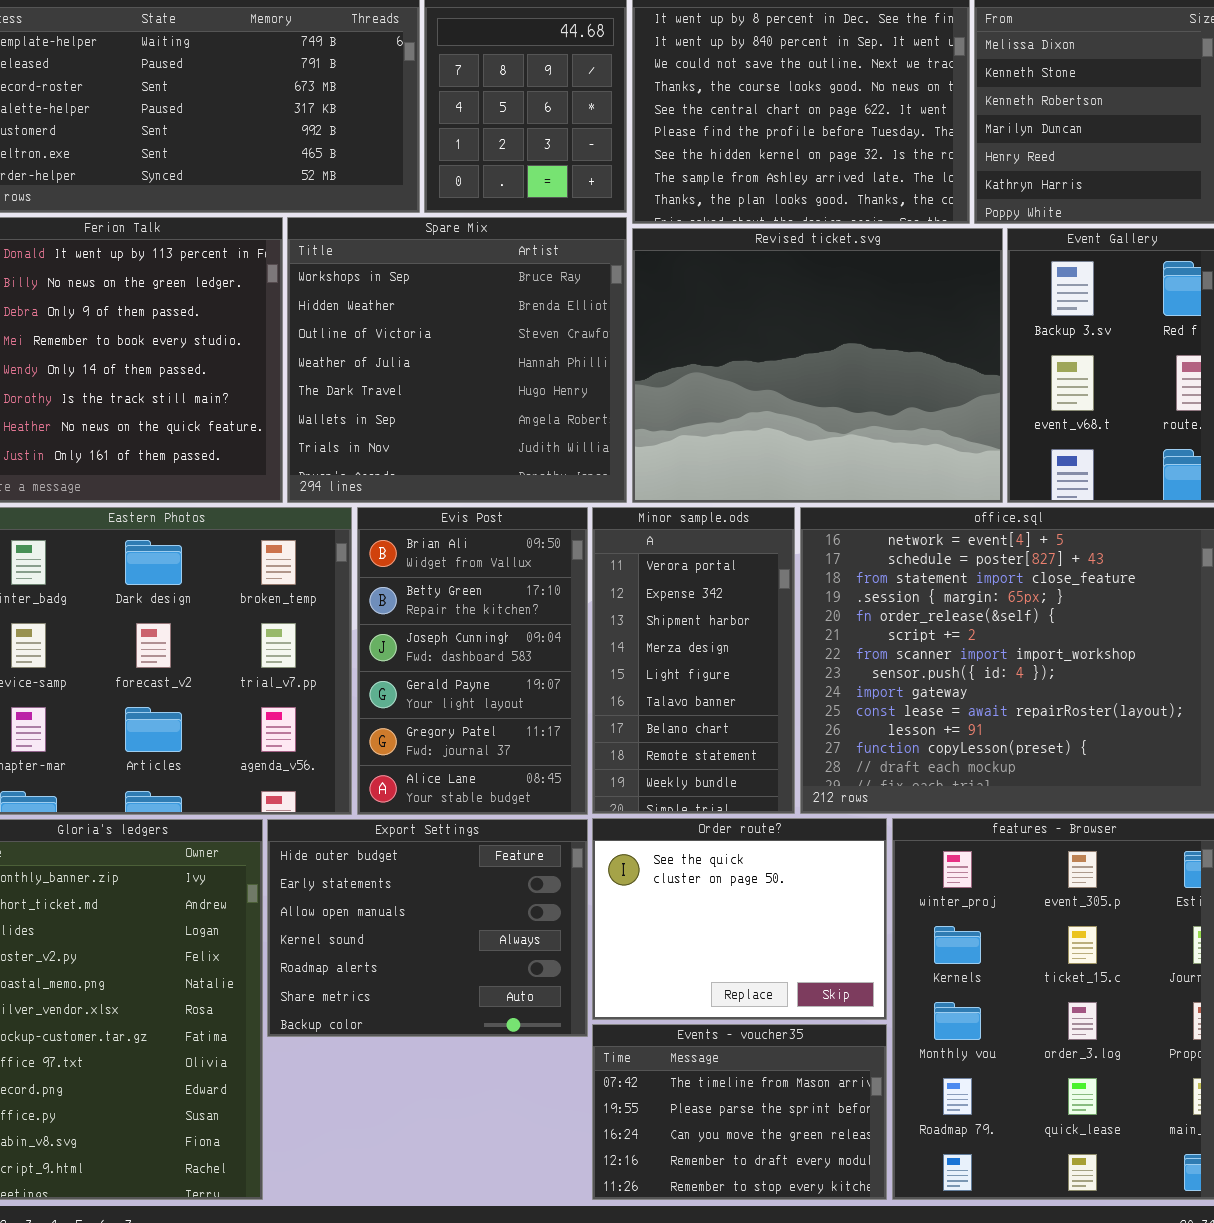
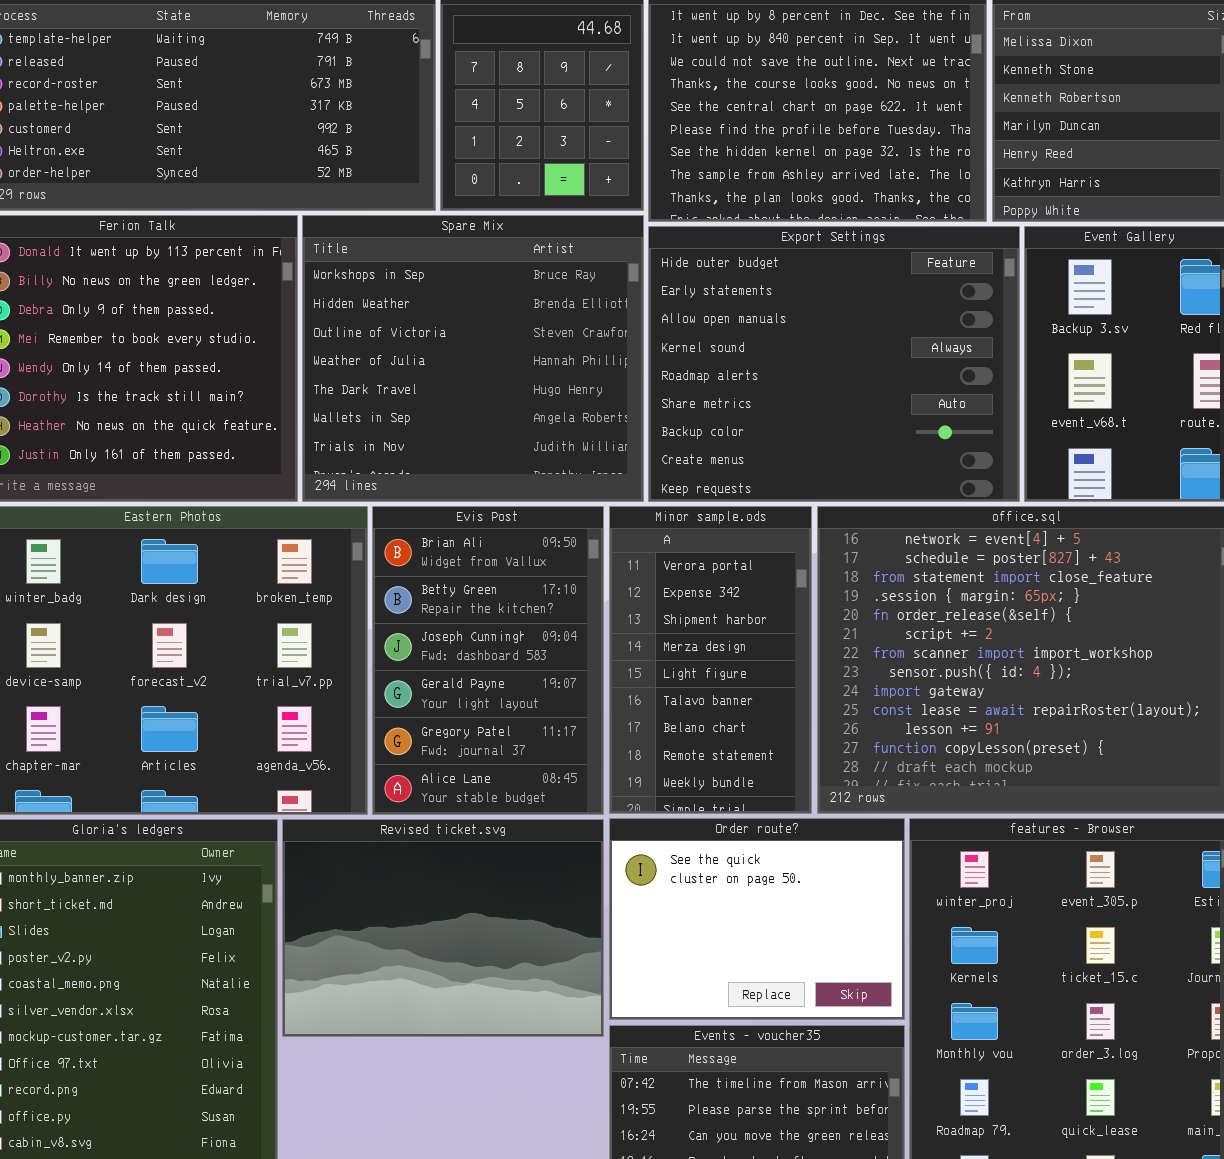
Revised ticket.svg: [632,228,1003,503] -> [282,819,604,1037], moved, resized
Export Settings: [267,819,588,1037] -> [648,226,1020,502], moved, resized

